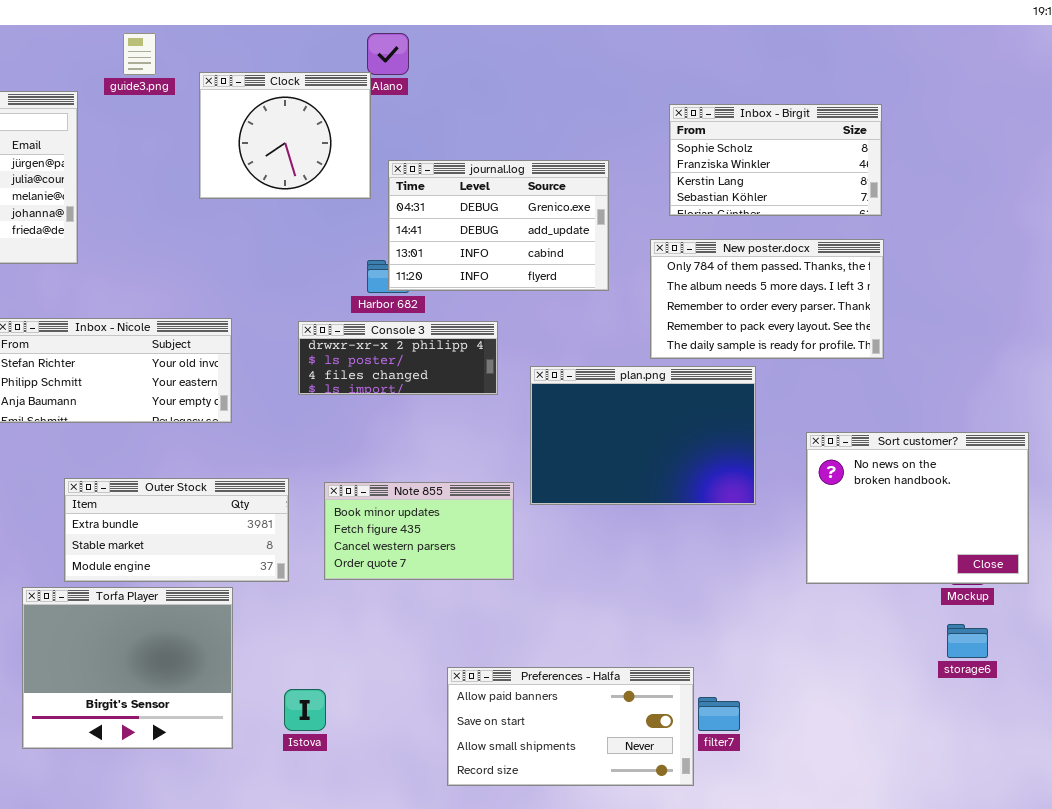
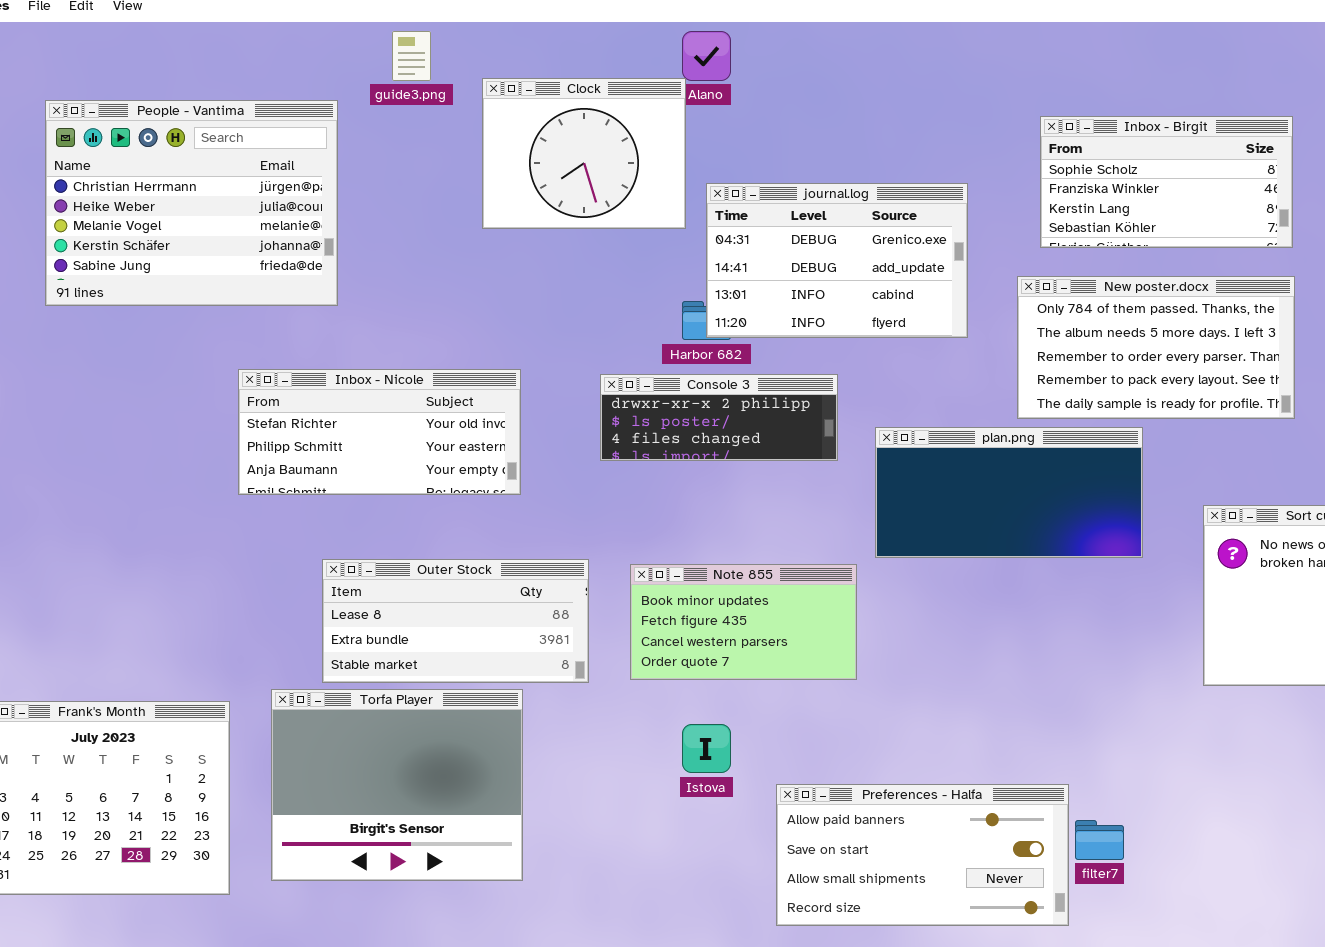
plan.png: [530,366,756,505] -> [875,427,1143,558], resized
Outer Stock: [64,478,289,582] -> [322,559,589,683], scrolled up 1 row
Istova: [284,689,326,731] -> [682,724,731,773], moved

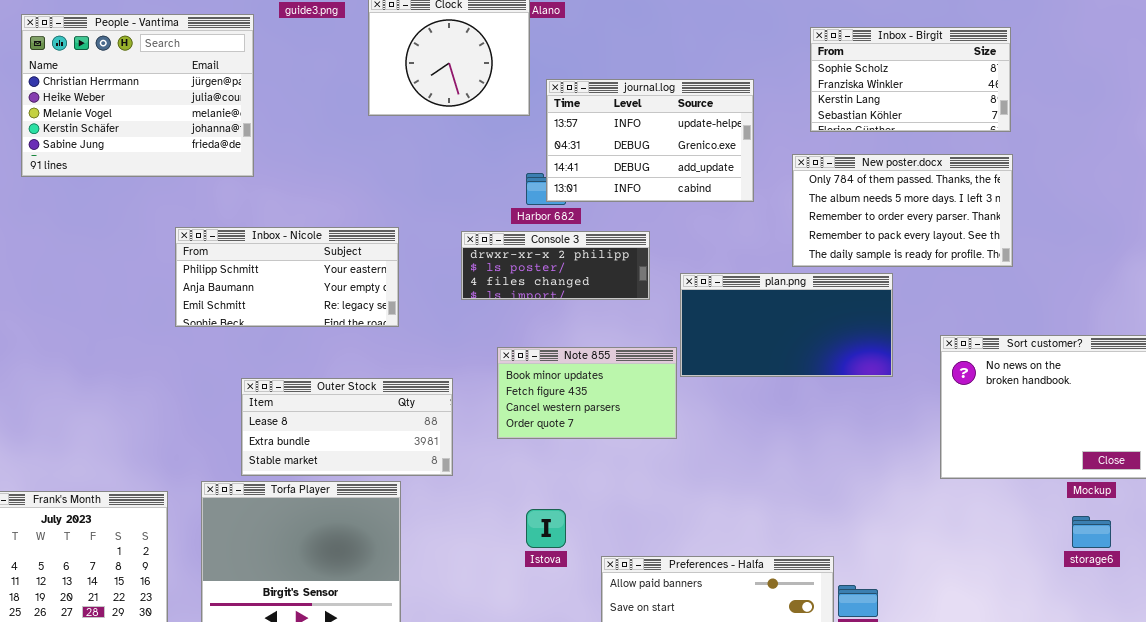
journal.log: [706,183,968,338] -> [546,79,754,202], scrolled up 1 row
Inbox - Nicole: [238,369,521,495] -> [175,227,399,327], scrolled down 1 row
Note 855: [630,564,857,680] -> [497,347,677,439], moved

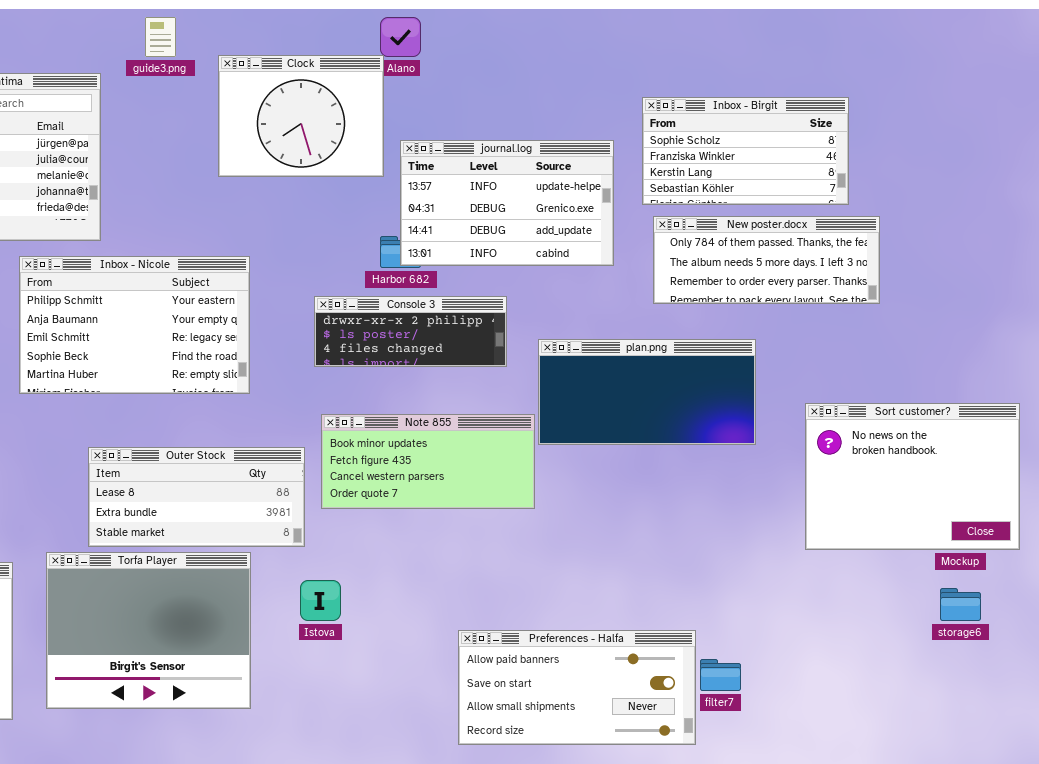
Inbox - Birgit: [810,27,1011,132] -> [642,97,849,205], moved
New poster.docx: [792,154,1013,267] -> [653,216,880,304], resized
Inbox - Nicole: [175,227,399,327] -> [19,256,250,394], resized
Note 855: [497,347,677,439] -> [321,414,535,509], resized
Istova: [526,509,566,548] -> [300,580,341,621], moved

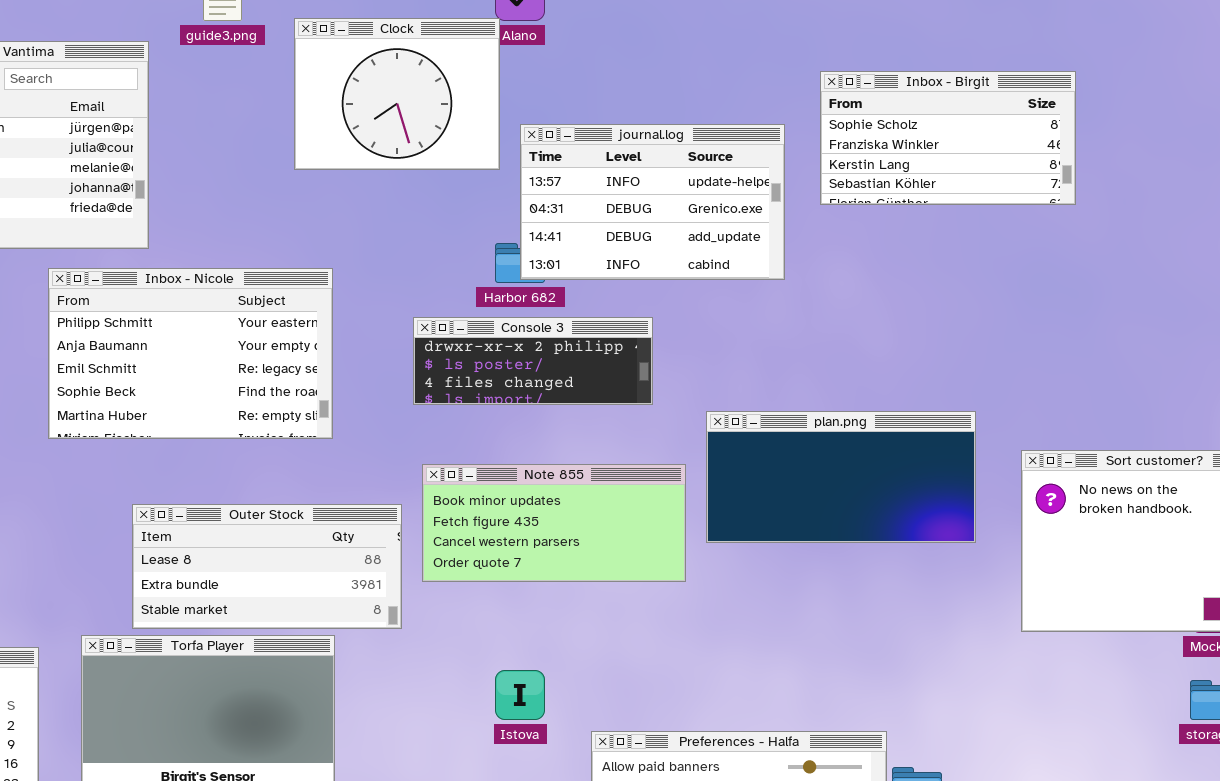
New poster.docx: [653,216,880,304] -> none, closed
plan.png: [538,339,756,445] -> [706,411,976,543], moved
Istova: [300,580,341,621] -> [495,670,545,720], moved

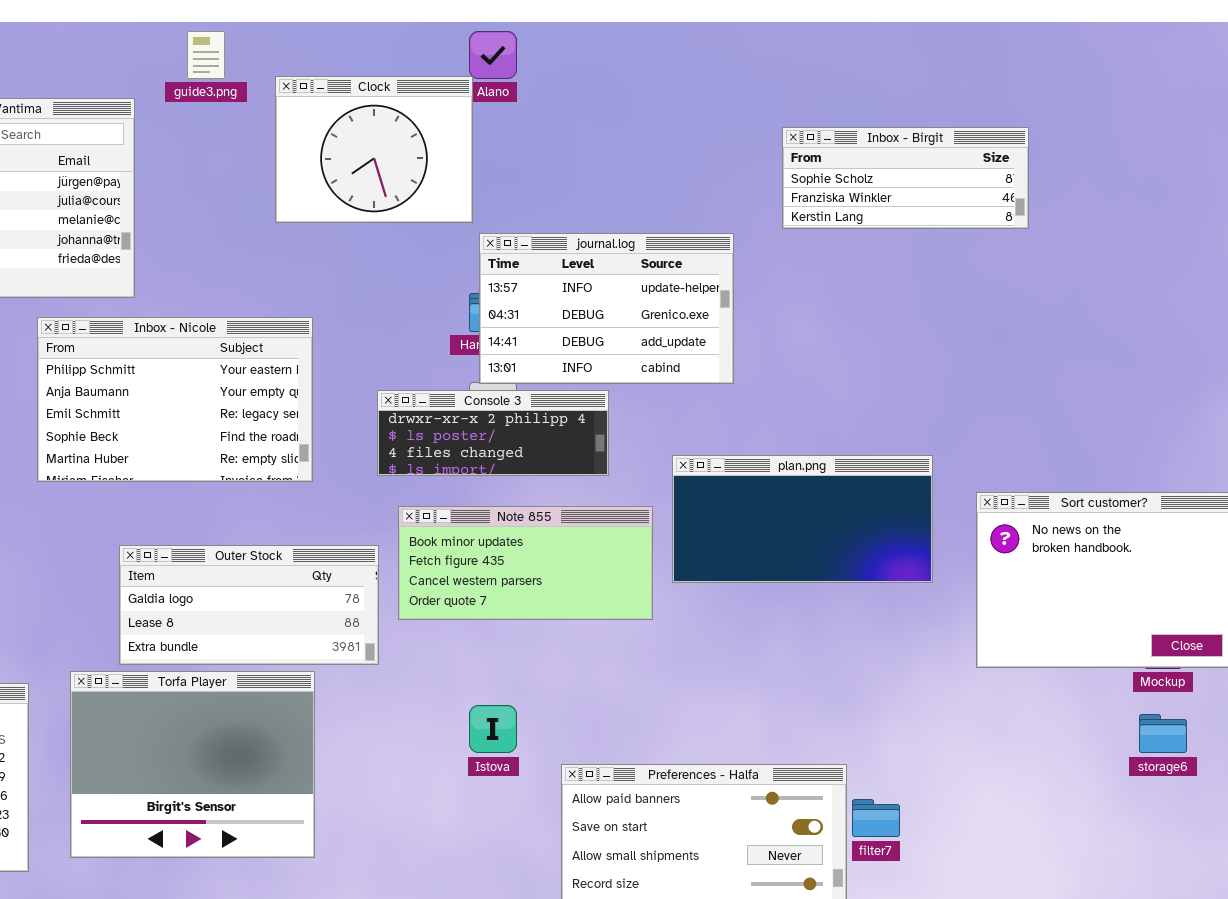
Inbox - Birgit: [820,71,1076,205] -> [782,127,1029,229], resized
journal.log: [520,124,785,280] -> [479,233,734,384], moved
Console 3: [413,317,653,405] -> [377,390,609,476], moved
Outer Stock: [132,504,402,629] -> [119,545,379,665], scrolled up 1 row

